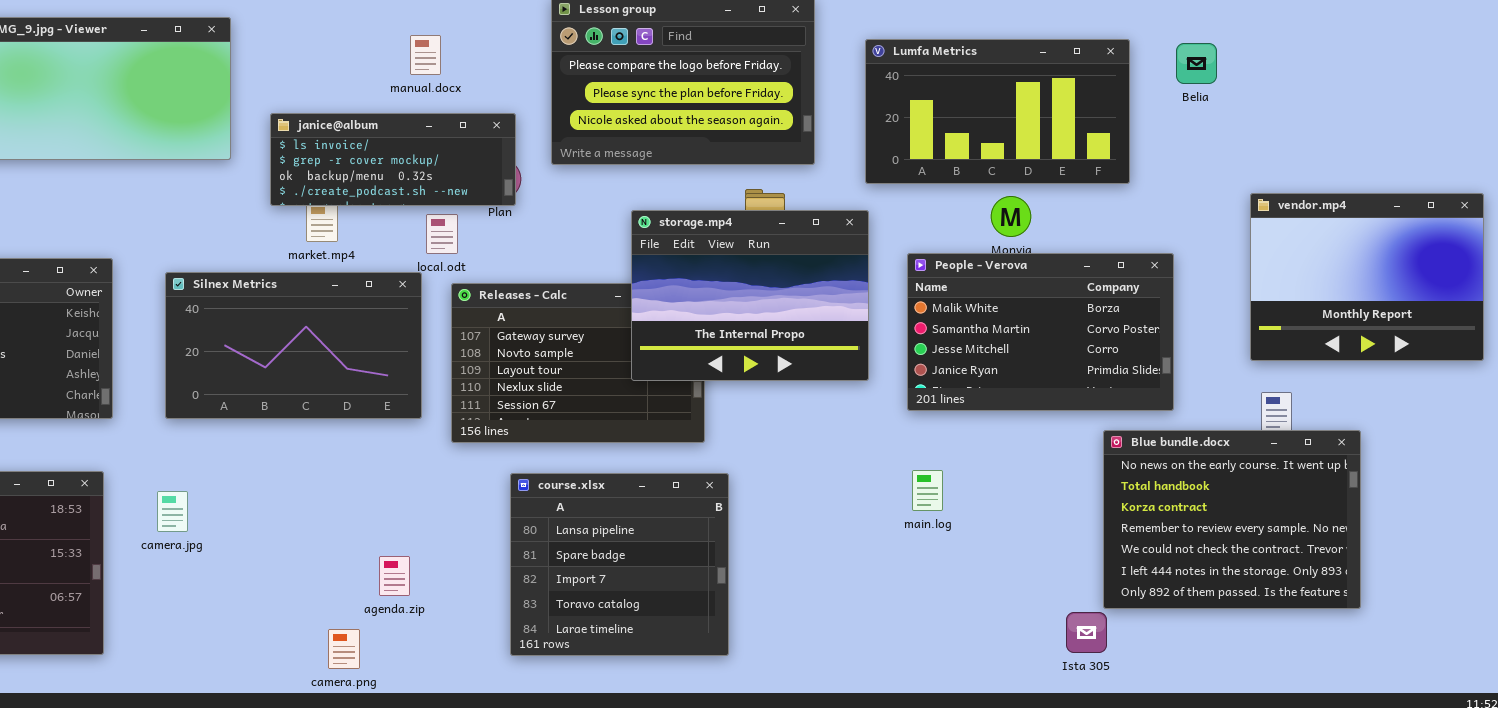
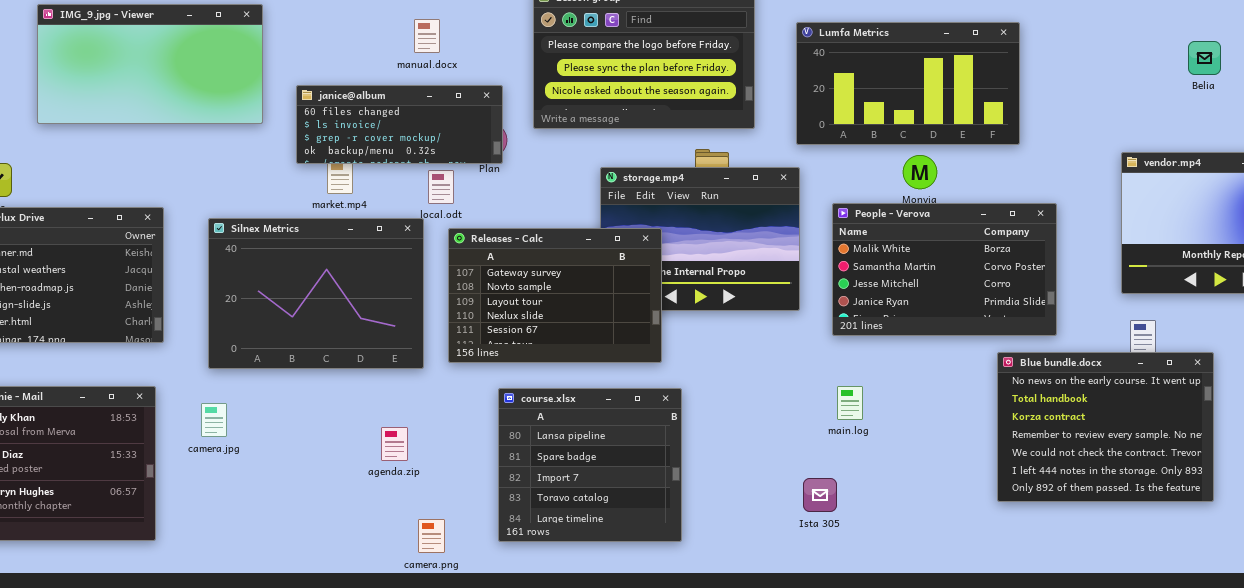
Belia: [1176,43,1217,84] -> [1188,41,1221,75], moved
janice@album: [270,113,516,206] -> [296,85,503,164], scrolled up 1 row
Silnex Metrics: [165,272,422,419] -> [208,218,424,369], resized
Releases - Calc: [451,283,705,443] -> [448,228,662,363], raised
agenda.zip: [379,556,410,596] -> [381,427,408,461], moved
Ista 305: [1066,612,1107,653] -> [803,478,837,512], moved
camera.png: [328,629,360,669] -> [418,519,445,553], moved

